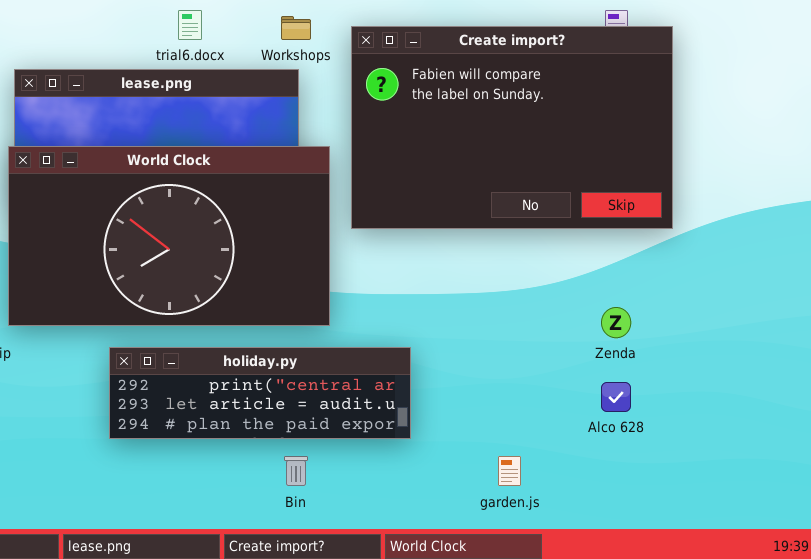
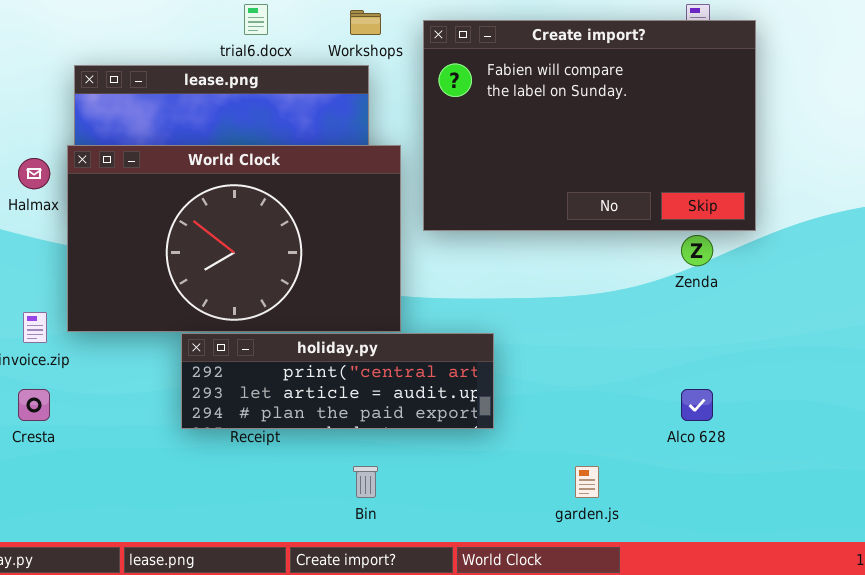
Zenda: [601,307,631,338] -> [681,235,713,266], moved
holiday.py: [109,347,411,439] -> [181,333,494,429], moved

